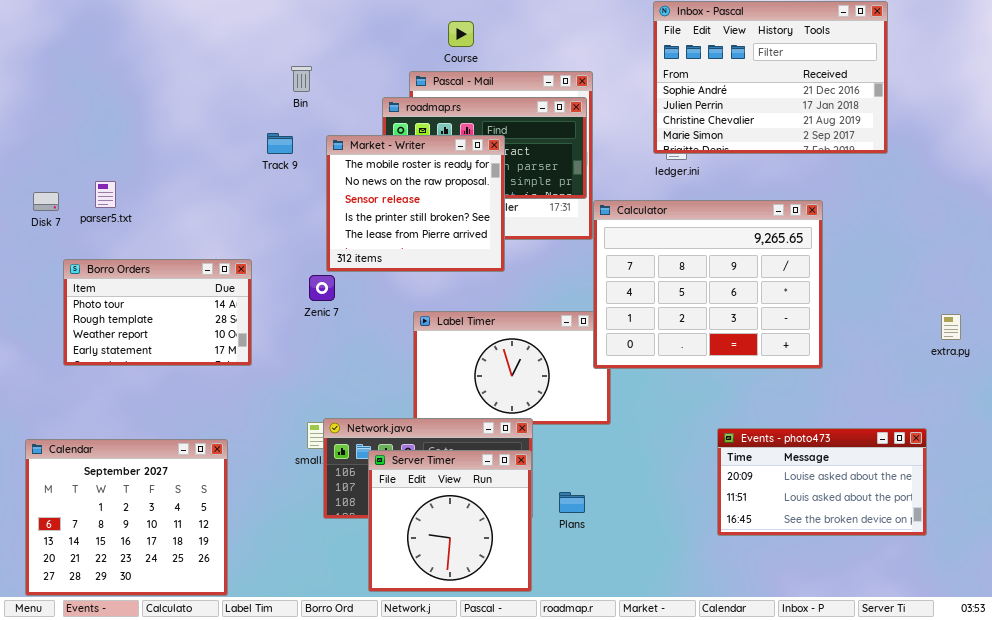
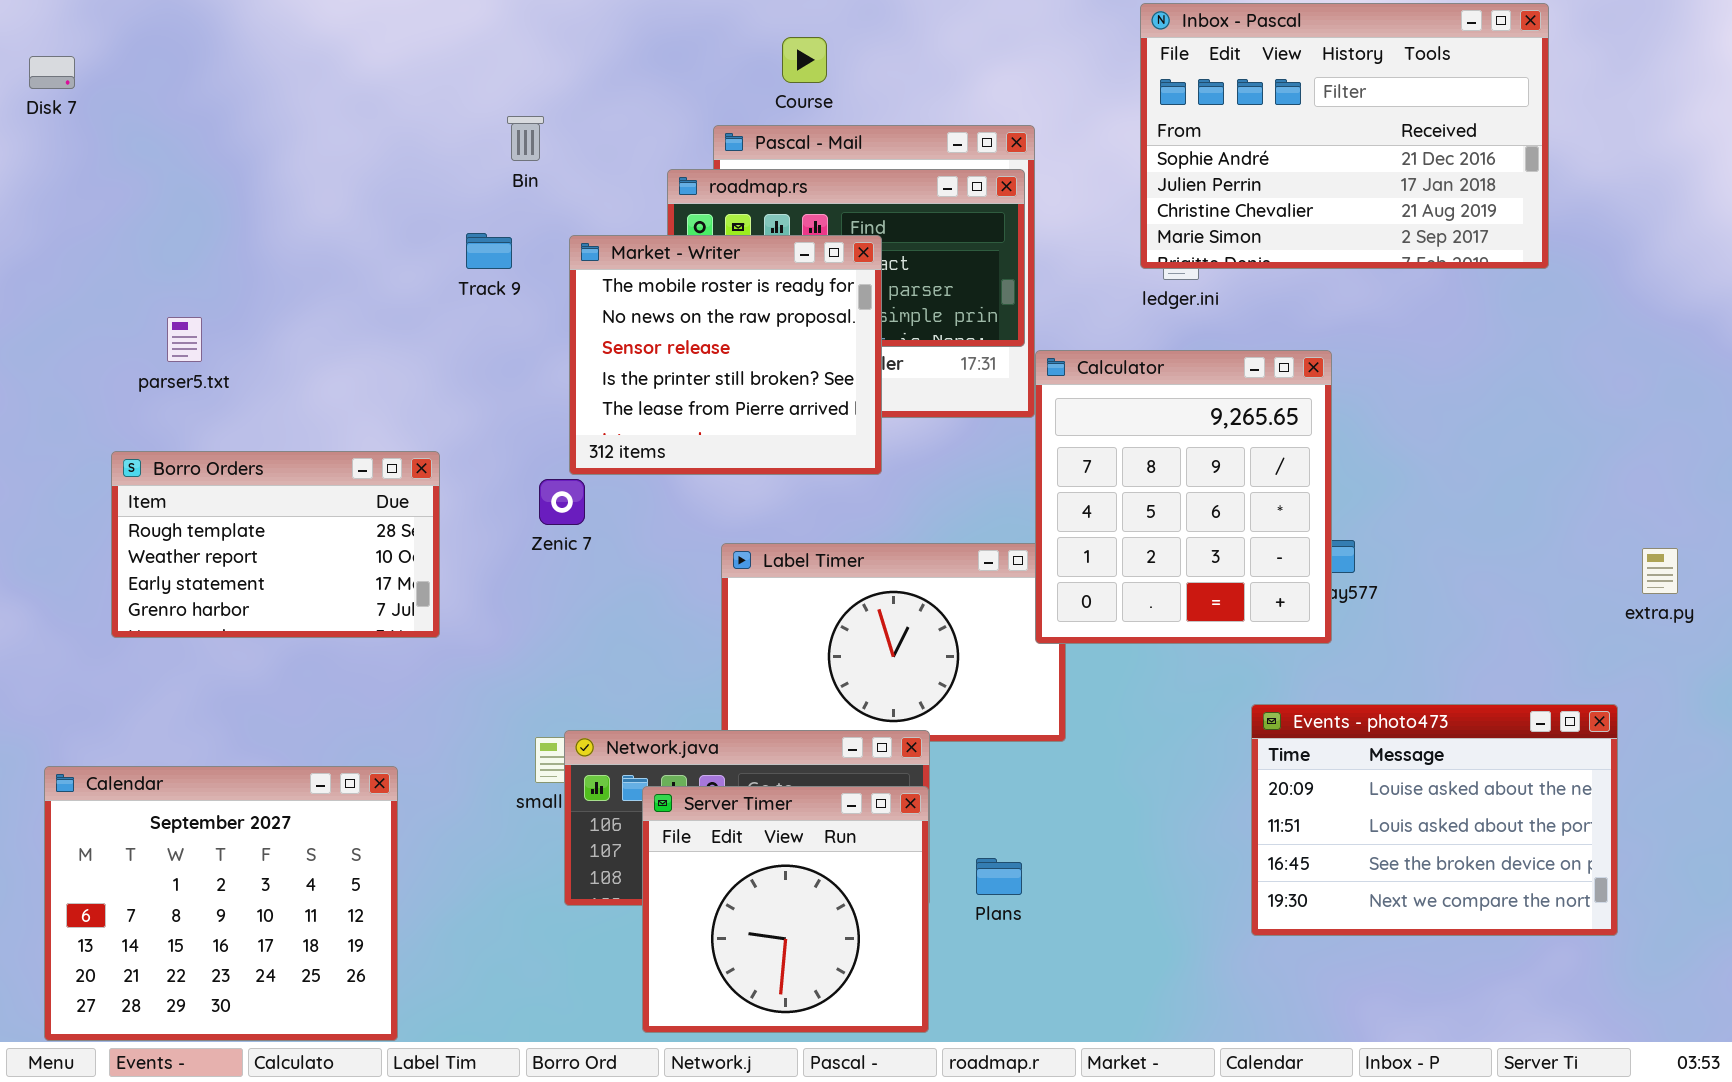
Disk 7: [33,192,59,211] -> [29,56,75,89], moved
Calculator: [593,200,823,369] -> [1035,350,1332,644], resized
Borro Orders: [63,259,252,366] -> [111,451,440,638], scrolled down 1 row
Events - photo473: [717,428,927,536] -> [1251,704,1618,936], resized

